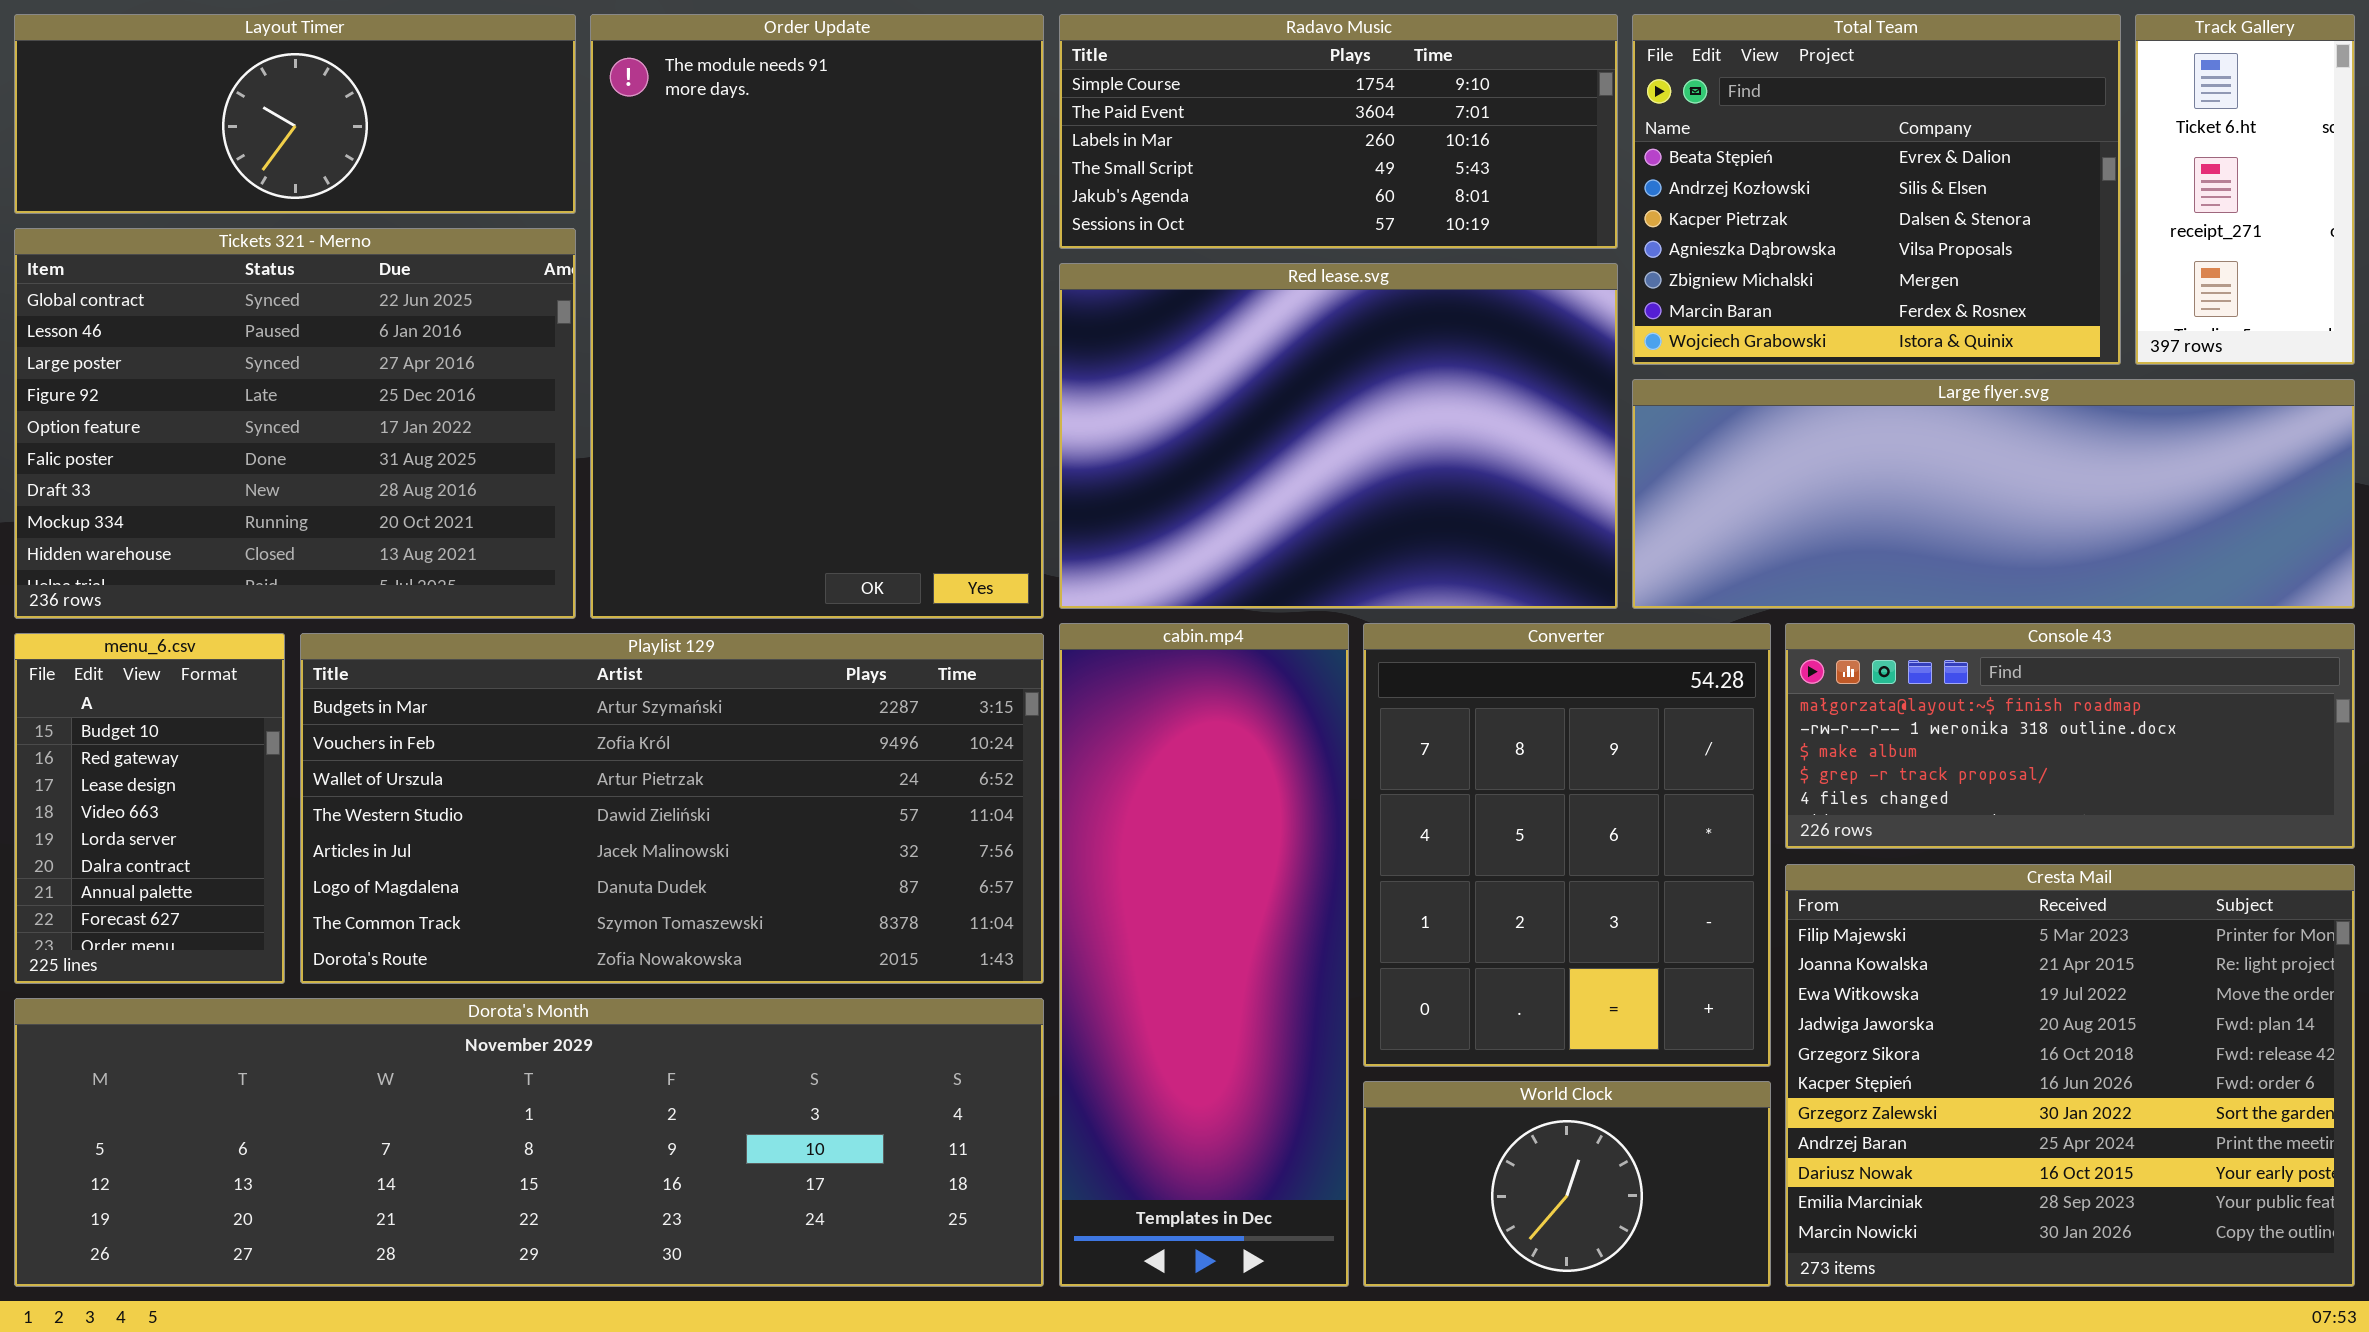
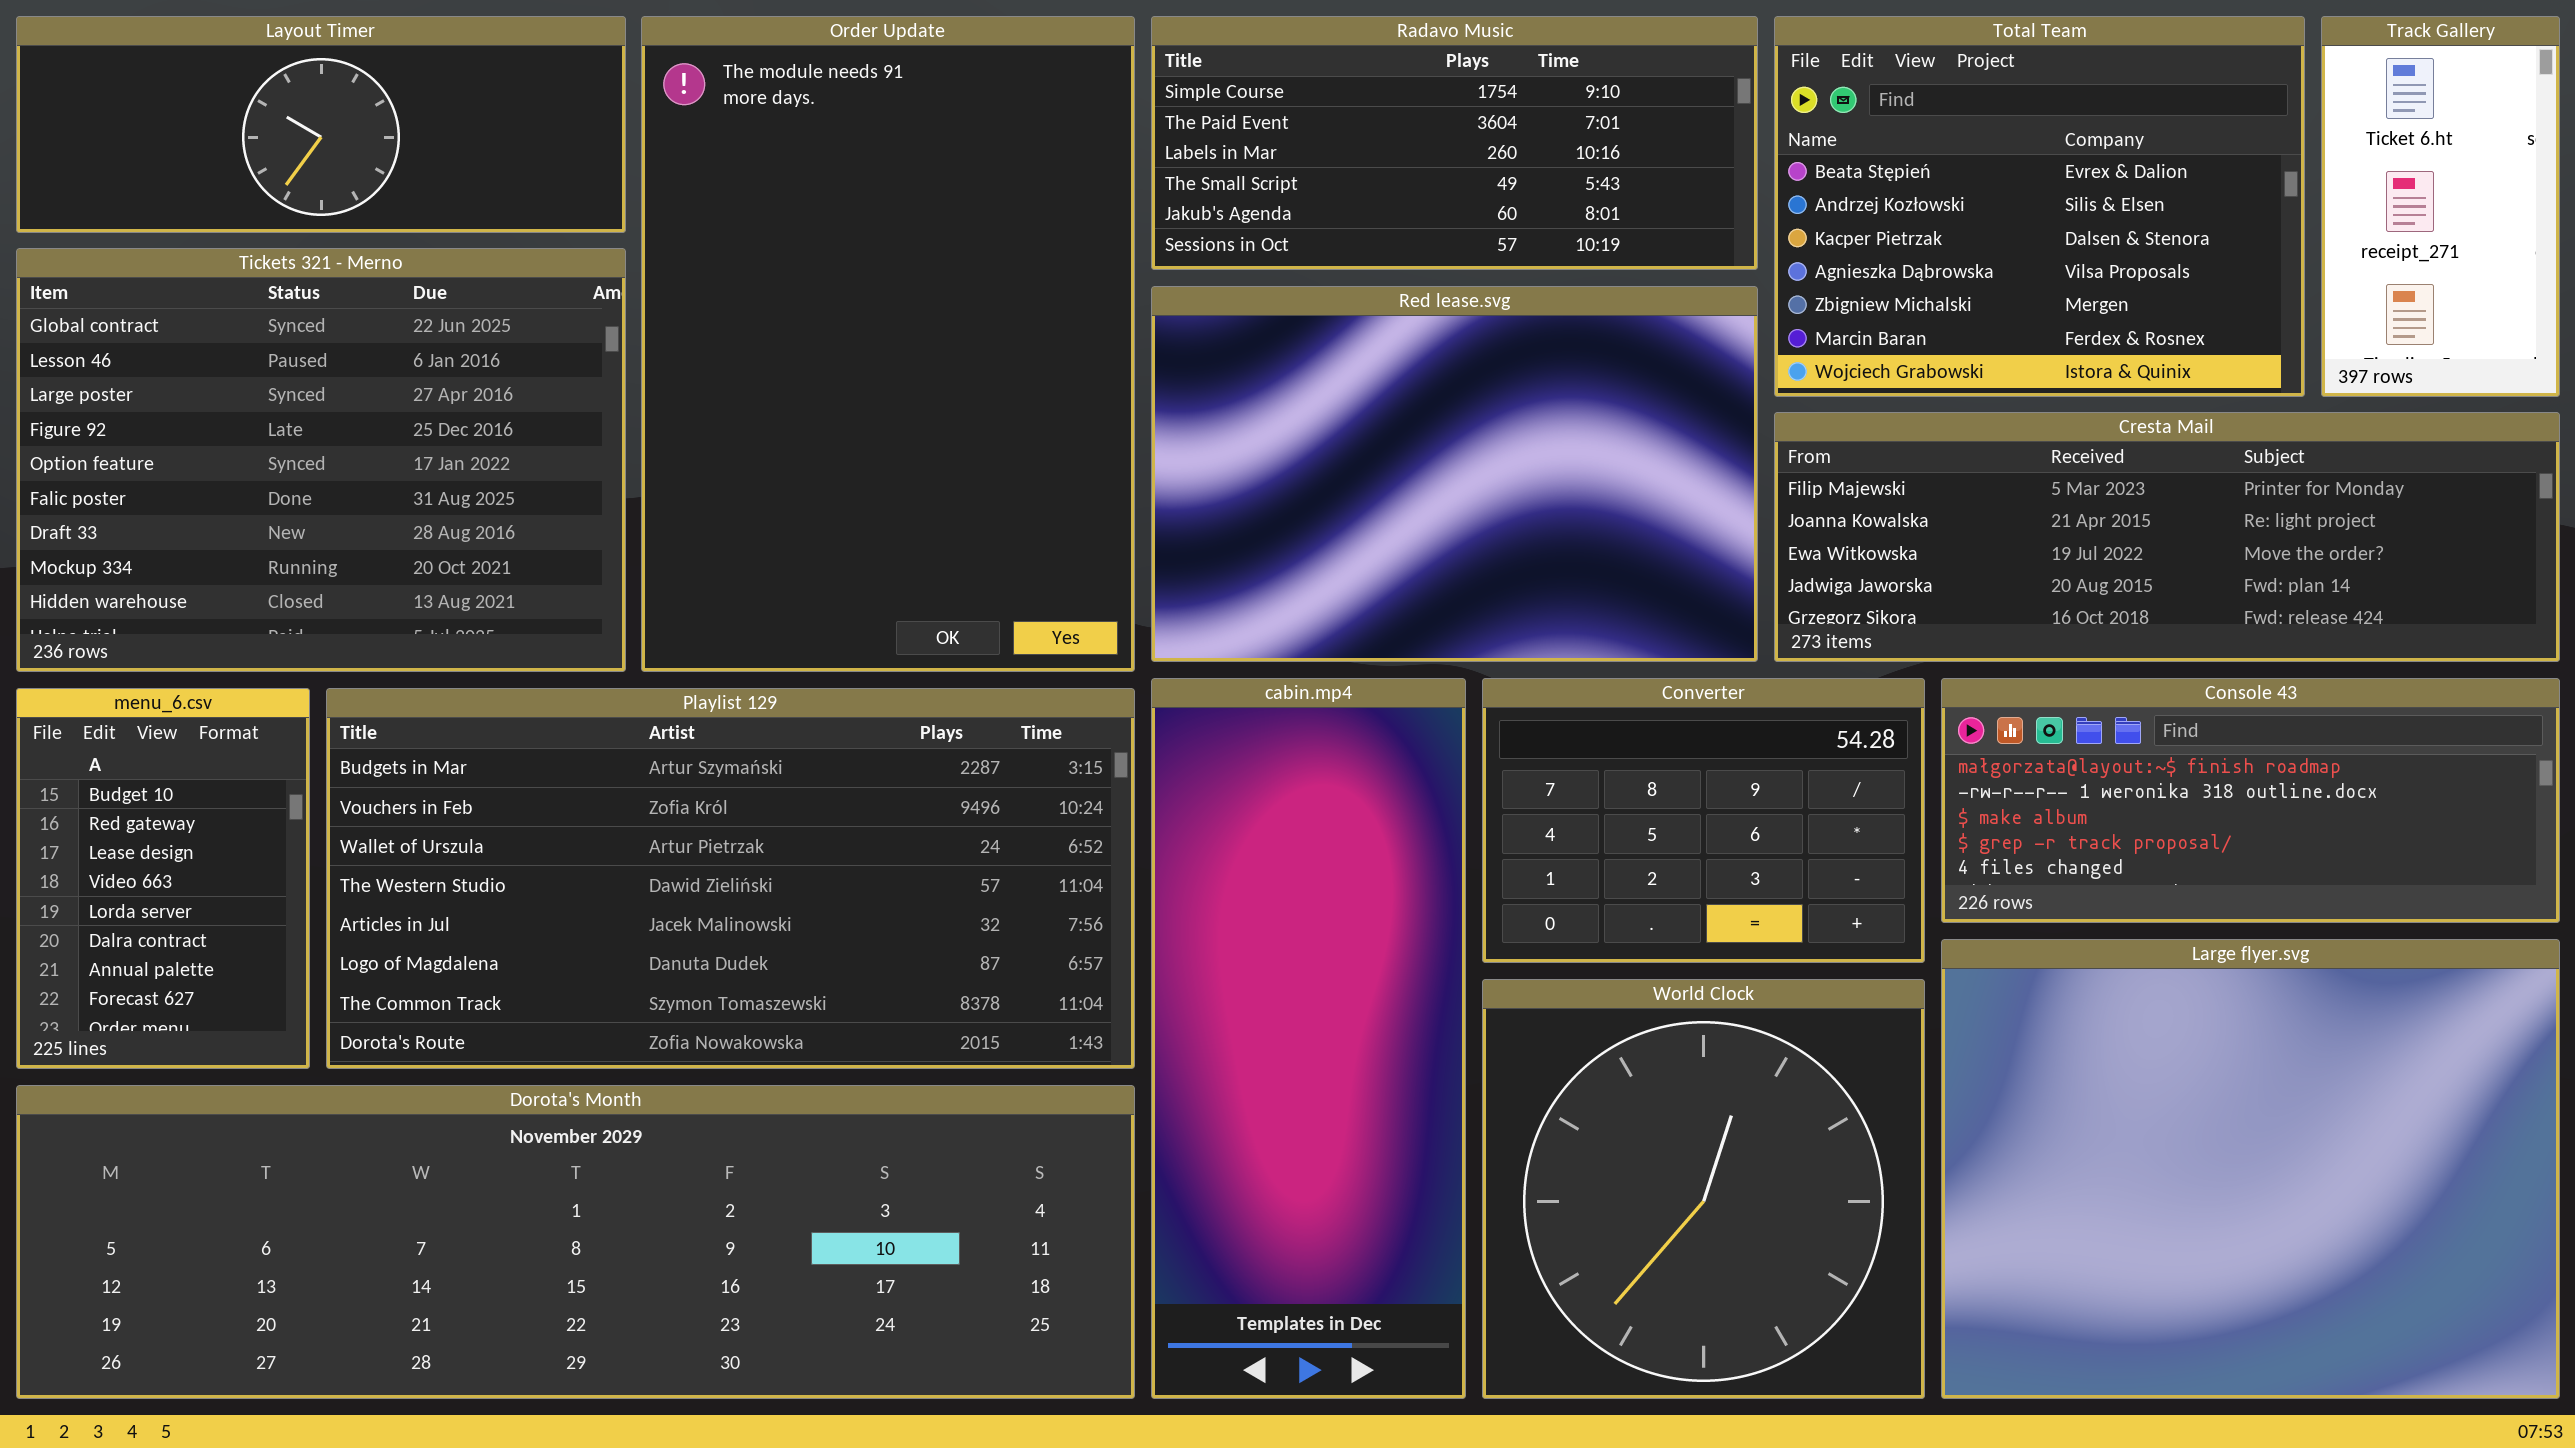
Large flyer.svg: [1632,379,2355,609] -> [1941,939,2560,1399], moved, resized
Converter: [1363,623,1771,1067] -> [1482,678,1925,963], resized
Cresta Mail: [1785,864,2355,1287] -> [1774,412,2560,662], moved, resized
World Clock: [1363,1081,1771,1287] -> [1482,979,1925,1399], resized

